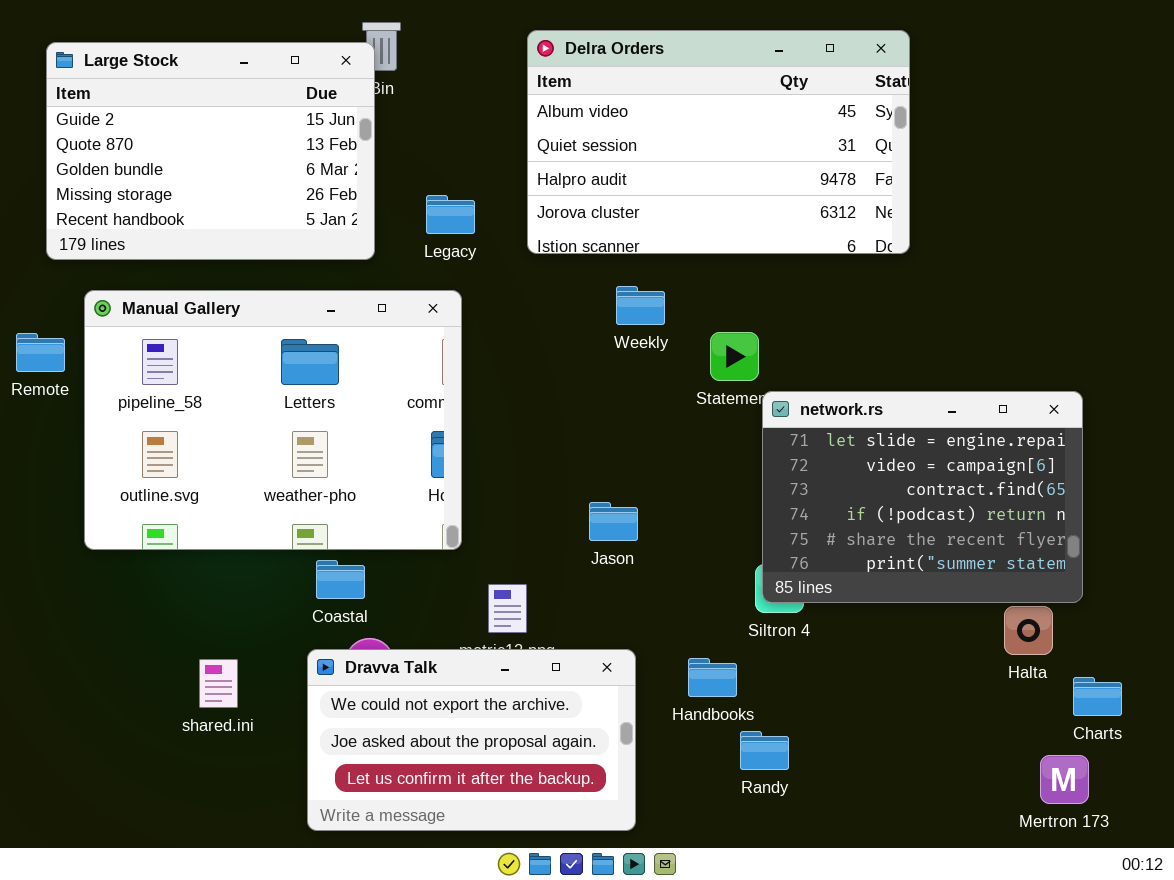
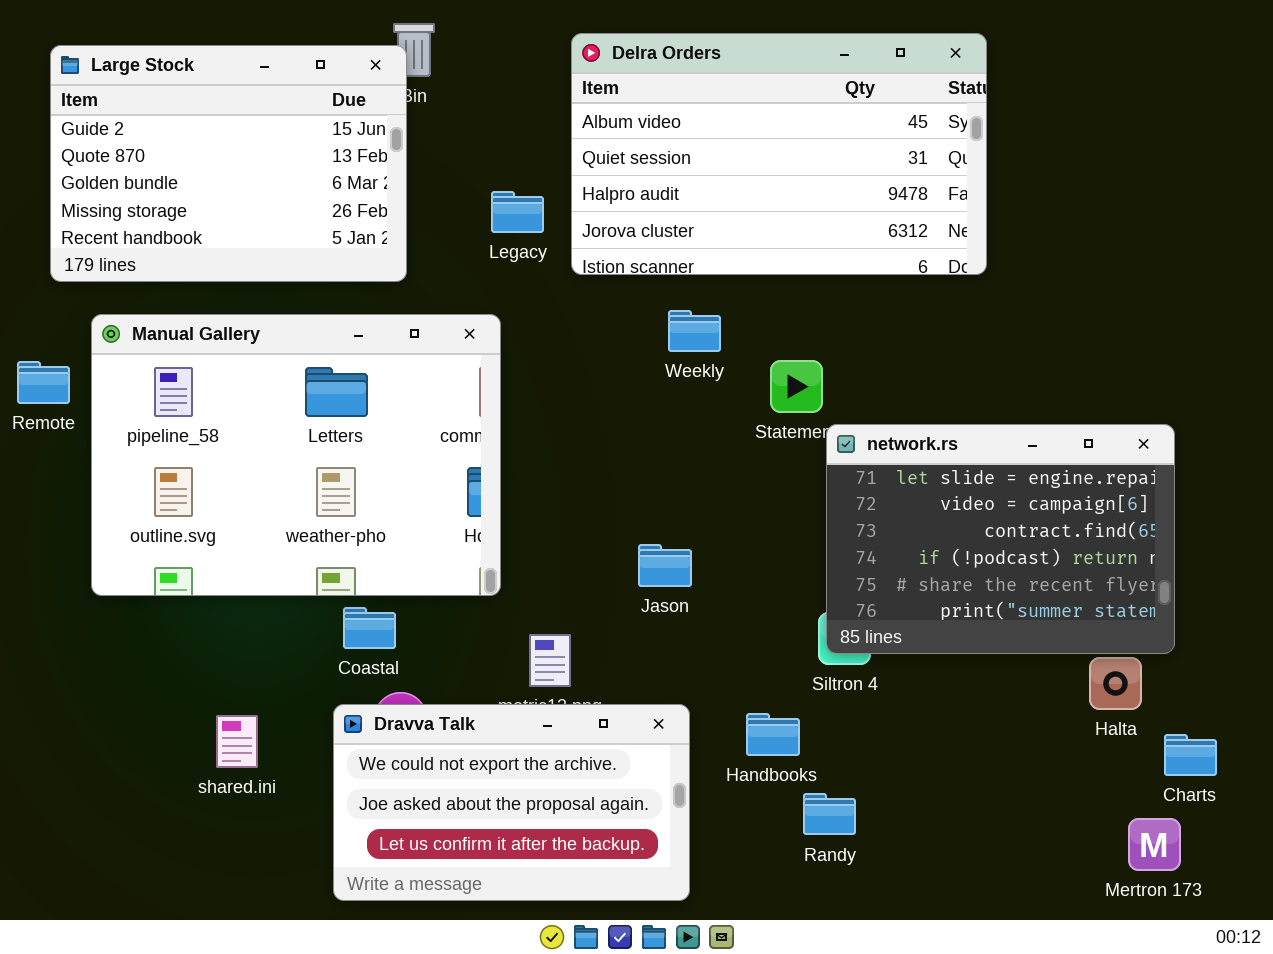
Legacy: [426,195,475,234] -> [491,191,544,233], moved

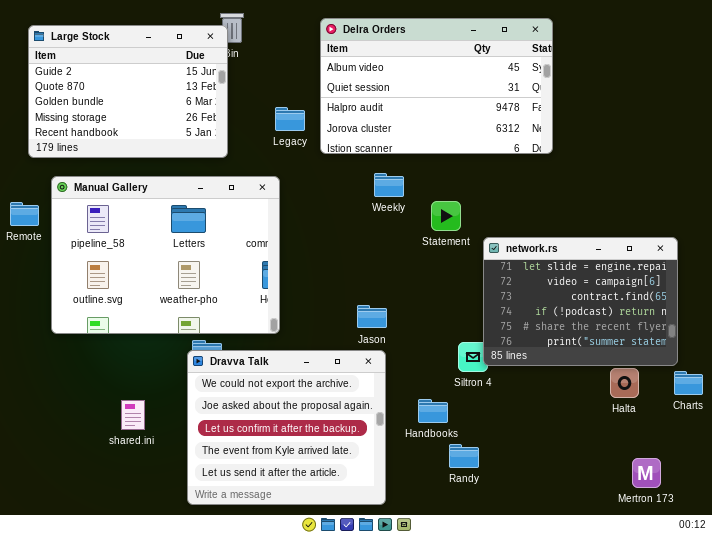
network.rs: [826,424,1175,654] -> [483,237,678,366], moved
Dravva Talk: [333,704,690,901] -> [187,350,386,505], resized
Charts: [1164,734,1217,776] -> [674,371,703,395], moved

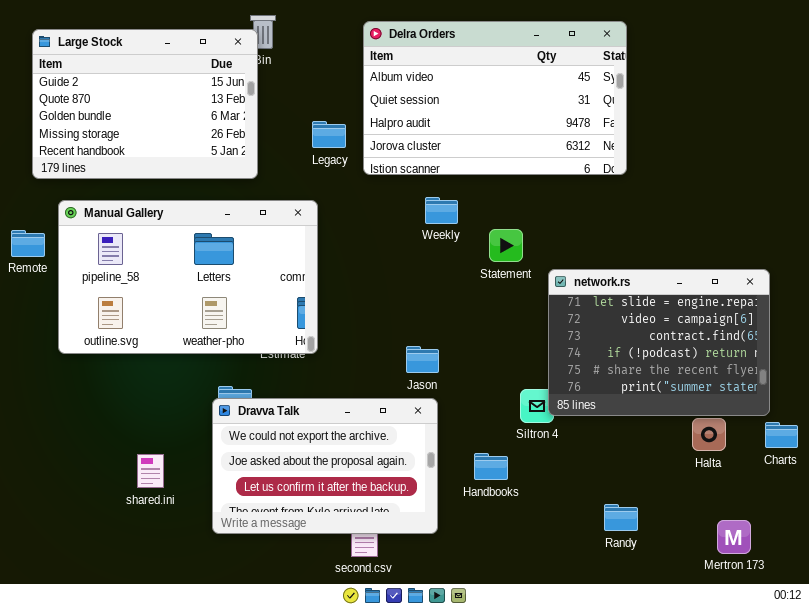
Manual Gallery: [51,176,280,334] -> [58,200,318,354], resized
Dravva Talk: [187,350,386,505] -> [212,398,438,534], resized
Randy: [449,444,479,468] -> [604,504,638,531], moved

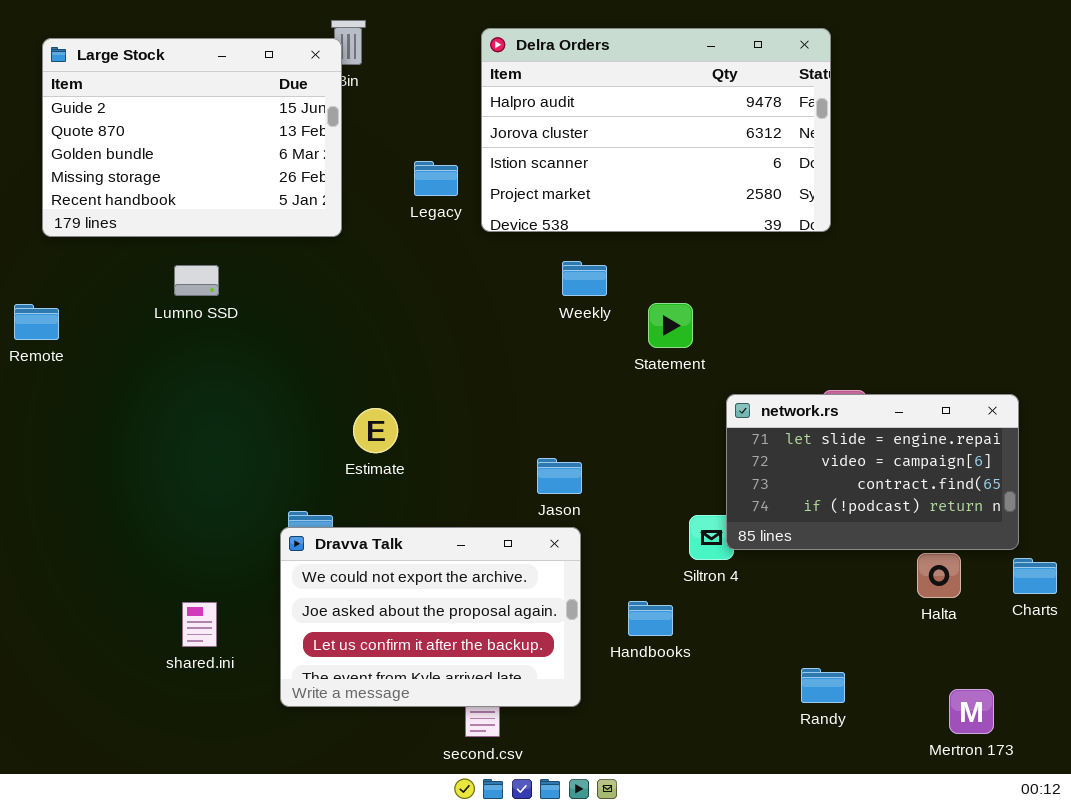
Delra Orders: [363,21,627,175] -> [481,28,831,232], scrolled down 2 rows
Manual Gallery: [58,200,318,354] -> none, closed
network.rs: [548,269,770,416] -> [726,394,1019,550], resized

